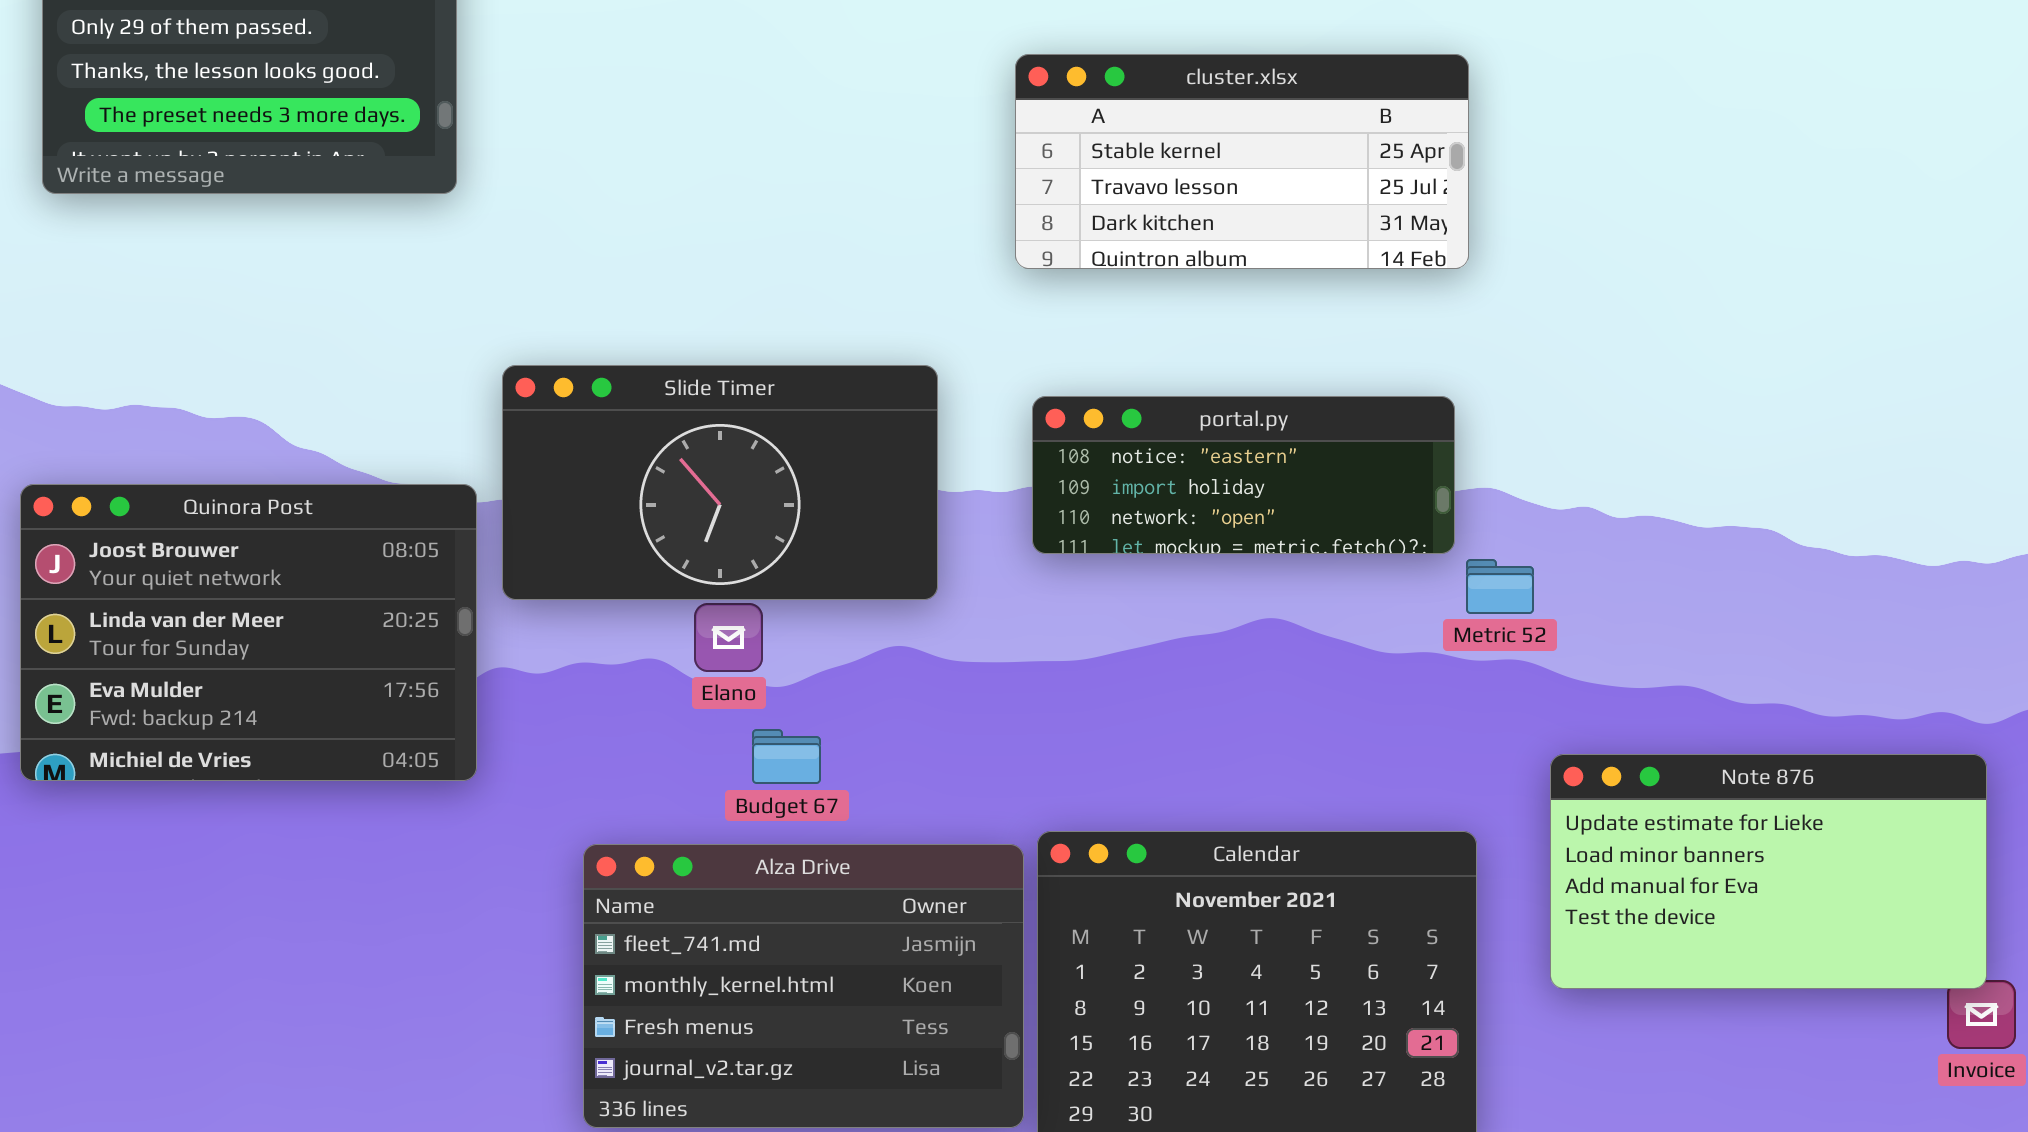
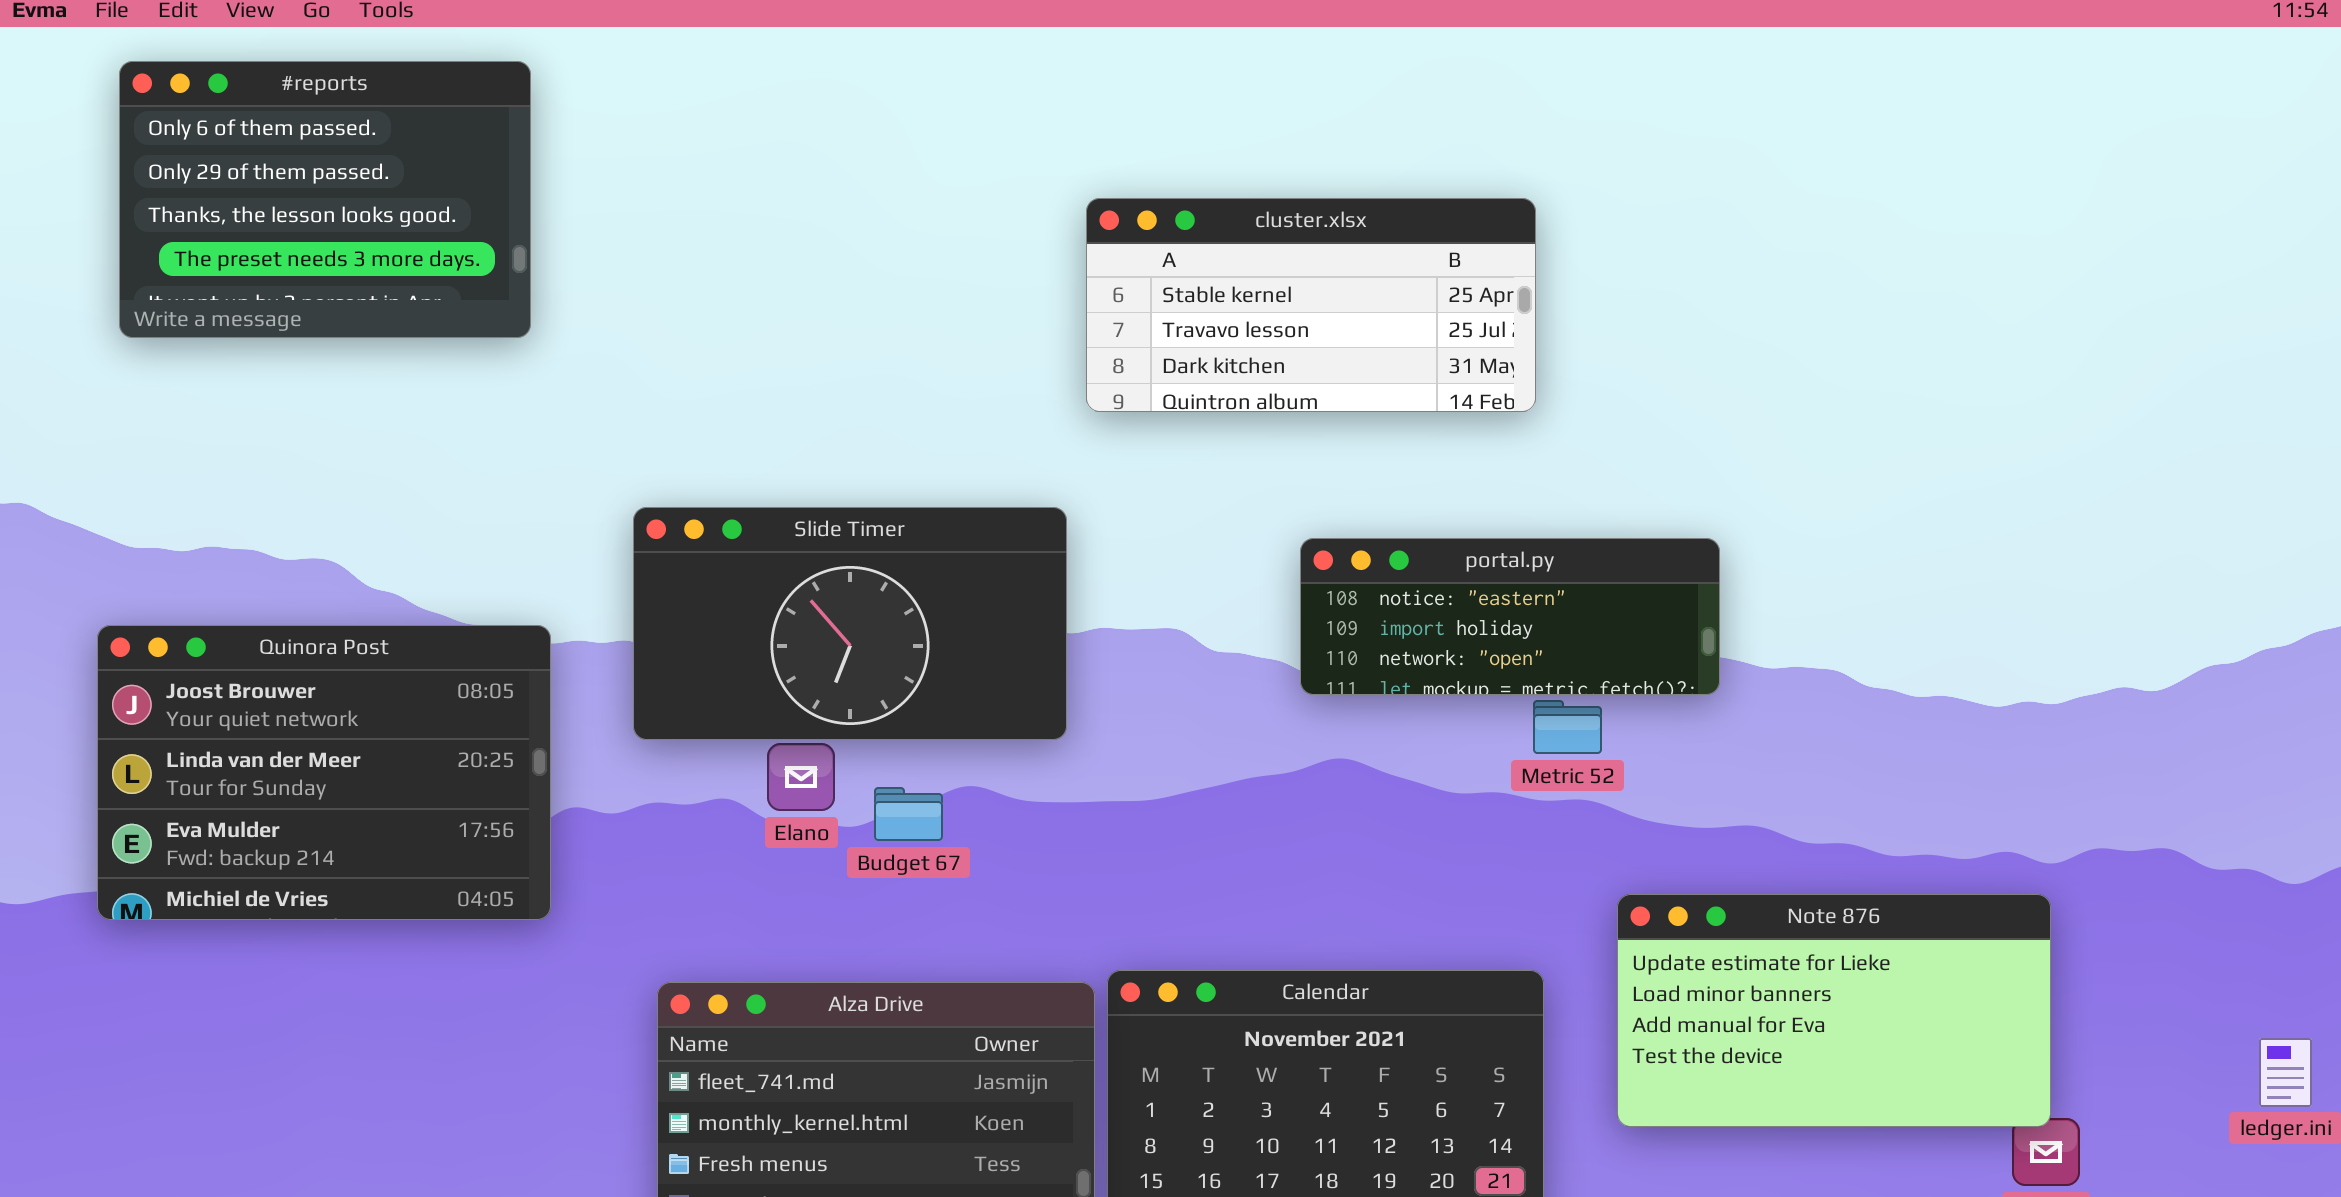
Slide Timer: [502,365,938,600] -> [633,507,1067,740], moved
portal.py: [1032,396,1455,554] -> [1300,538,1720,695], moved
Budget 67: [752,729,821,784] -> [874,787,943,841], moved

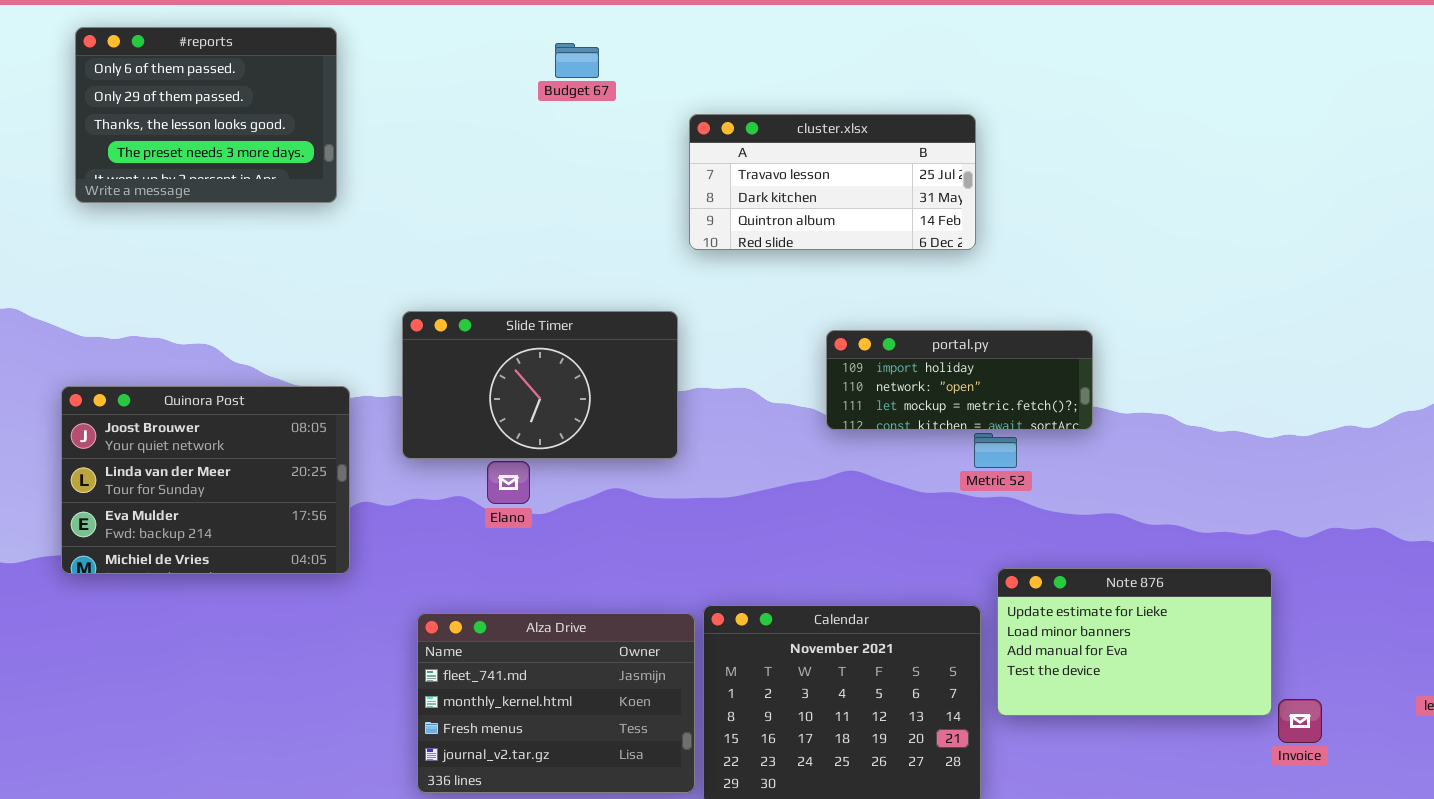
cluster.xlsx: [1086,198,1536,412] -> [689,114,976,250], scrolled down 1 row
portal.py: [1300,538,1720,695] -> [826,330,1093,430], scrolled down 1 row
Budget 67: [874,787,943,841] -> [555,43,599,78], moved
Note 876: [1617,894,2051,1127] -> [997,568,1272,716], moved

